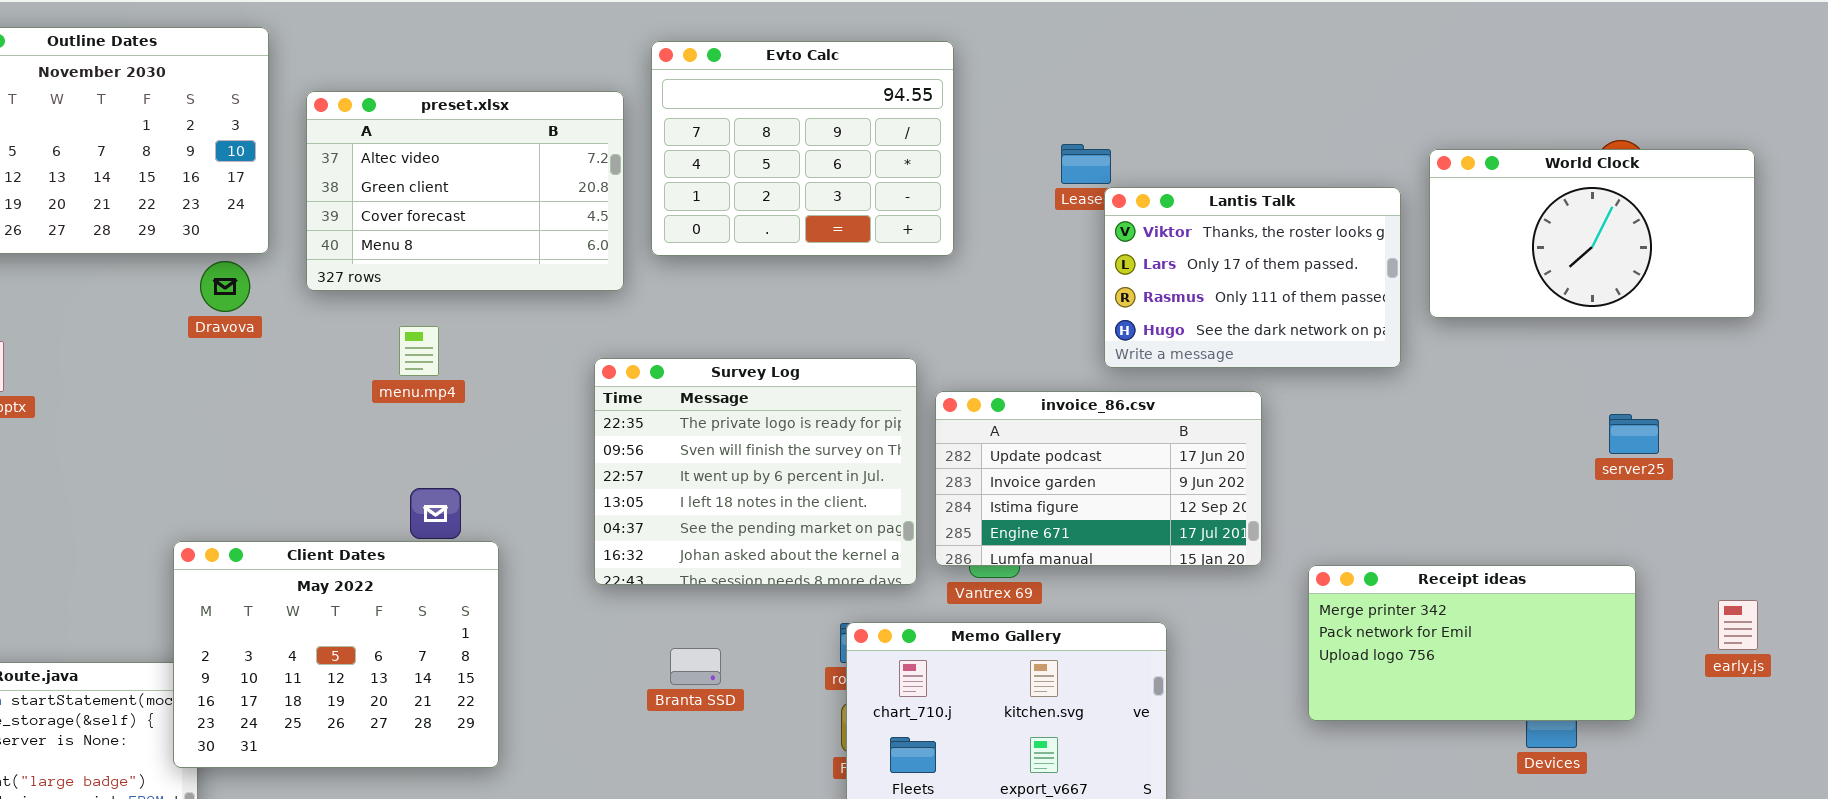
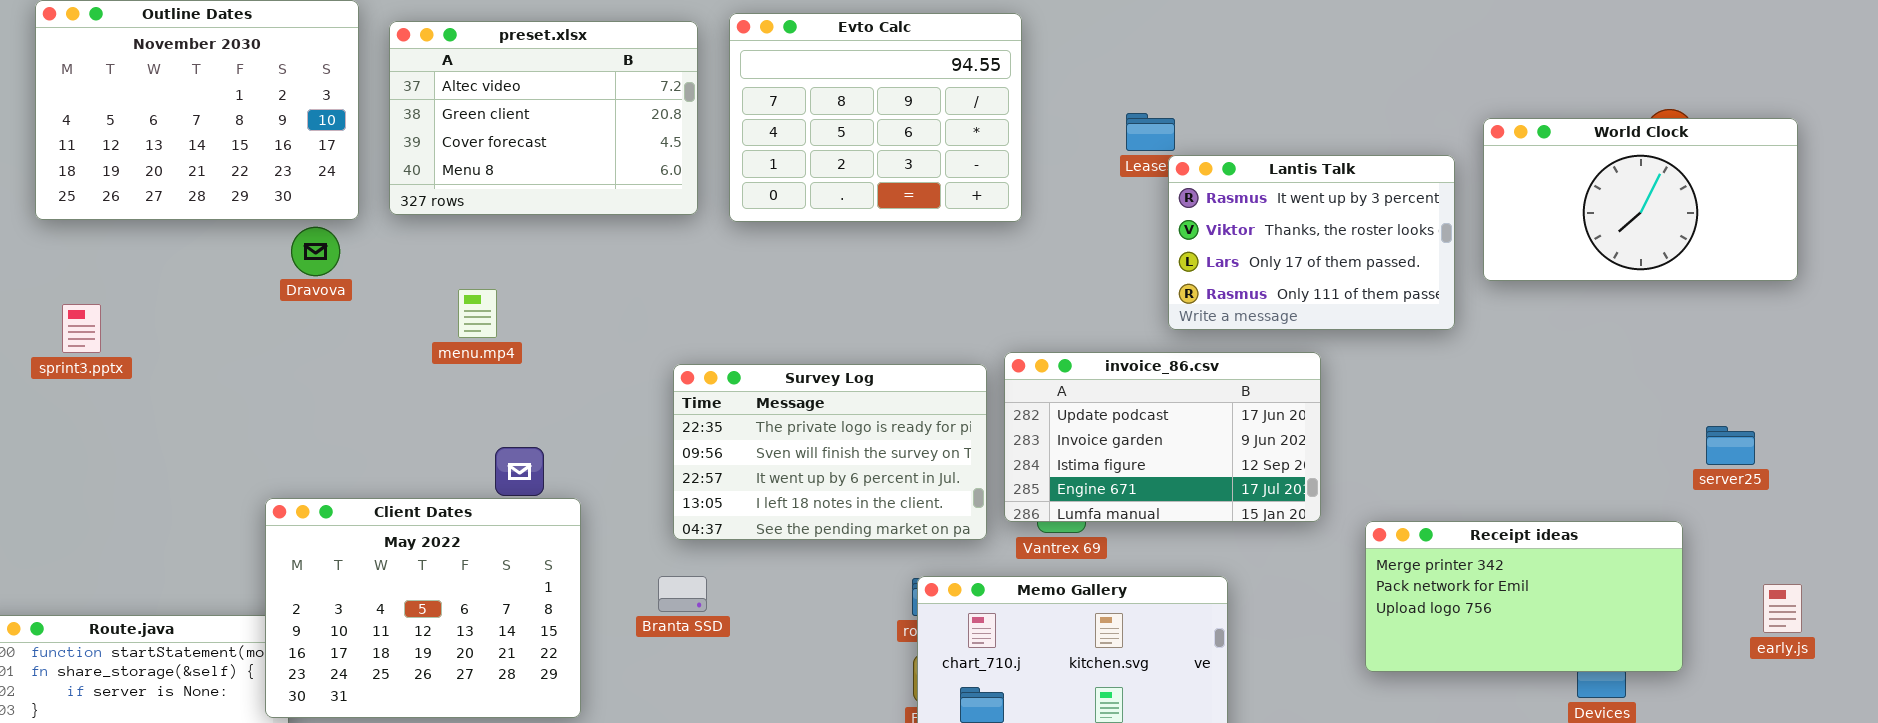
preset.xlsx: [306,91,624,291] -> [389,21,698,215], moved
Lantis Talk: [1104,187,1401,368] -> [1168,155,1455,330], scrolled up 1 row
menu.mp4: [399,326,439,376] -> [458,289,497,338], moved
Survey Log: [594,358,917,585] -> [673,364,987,540], resized
server25: [1609,414,1659,454] -> [1706,426,1755,465], moved
early.js: [1718,600,1758,650] -> [1763,584,1802,633], moved
Branta SSD: [670,648,721,685] -> [658,576,707,612], moved

